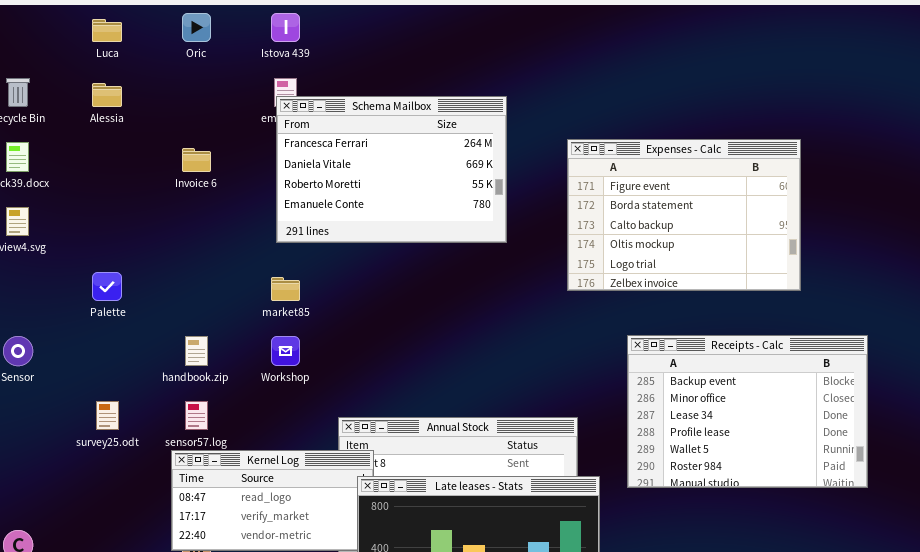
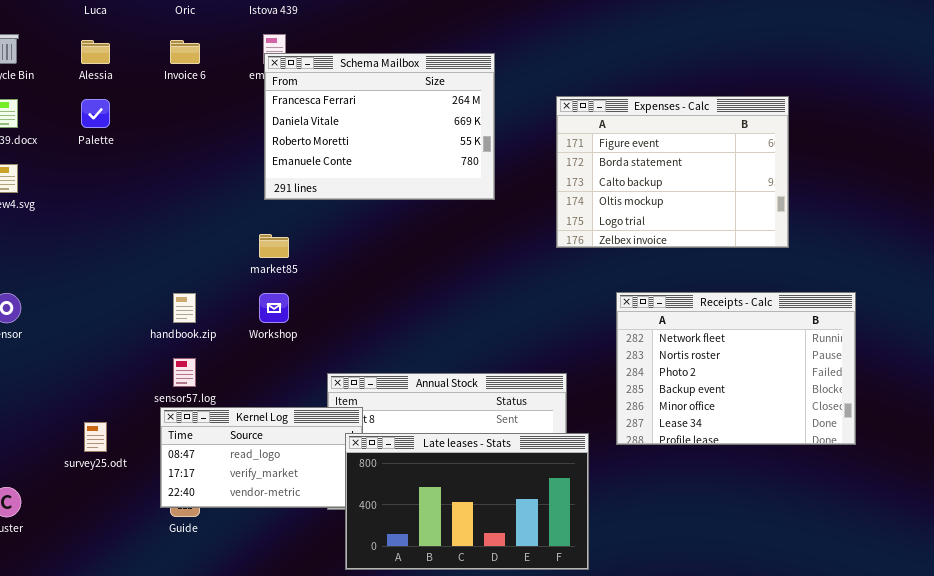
Invoice 6: [182,148,211,172] -> [170,40,200,64], moved
Palette: [92,272,122,301] -> [81,99,110,128], moved
Receipts - Calc: [627,335,868,488] -> [616,292,856,445], scrolled up 3 rows
survey25.odt: [96,401,119,430] -> [84,422,107,452], moved

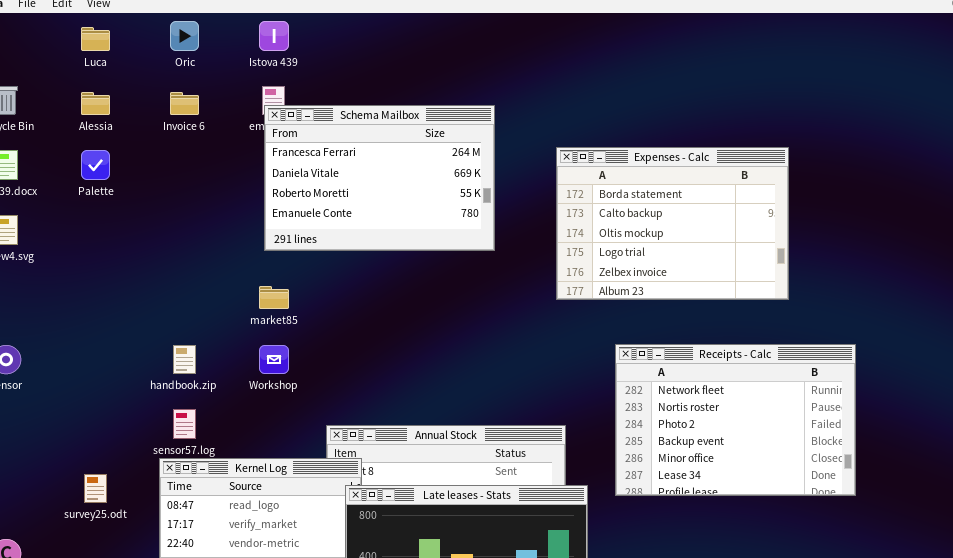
Expenses - Calc: [556,96,789,248] -> [556,147,789,300], scrolled down 1 row

